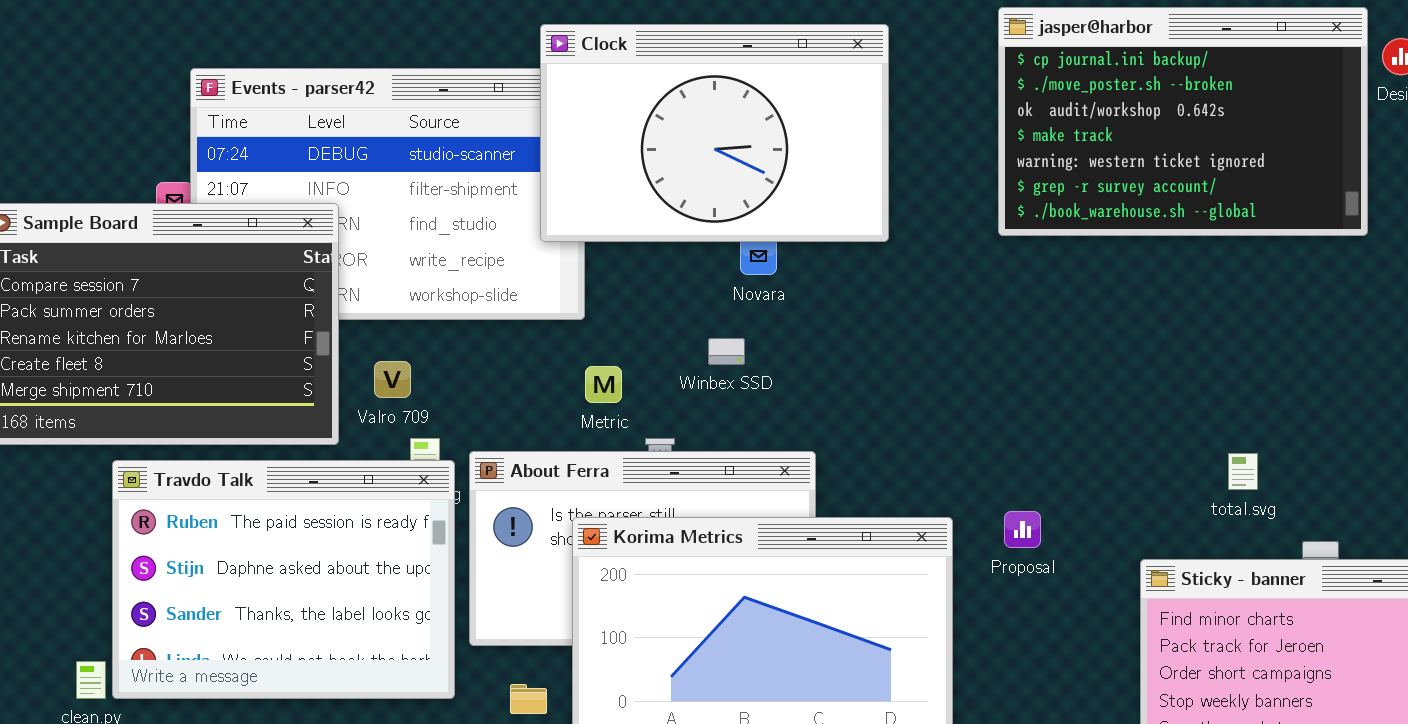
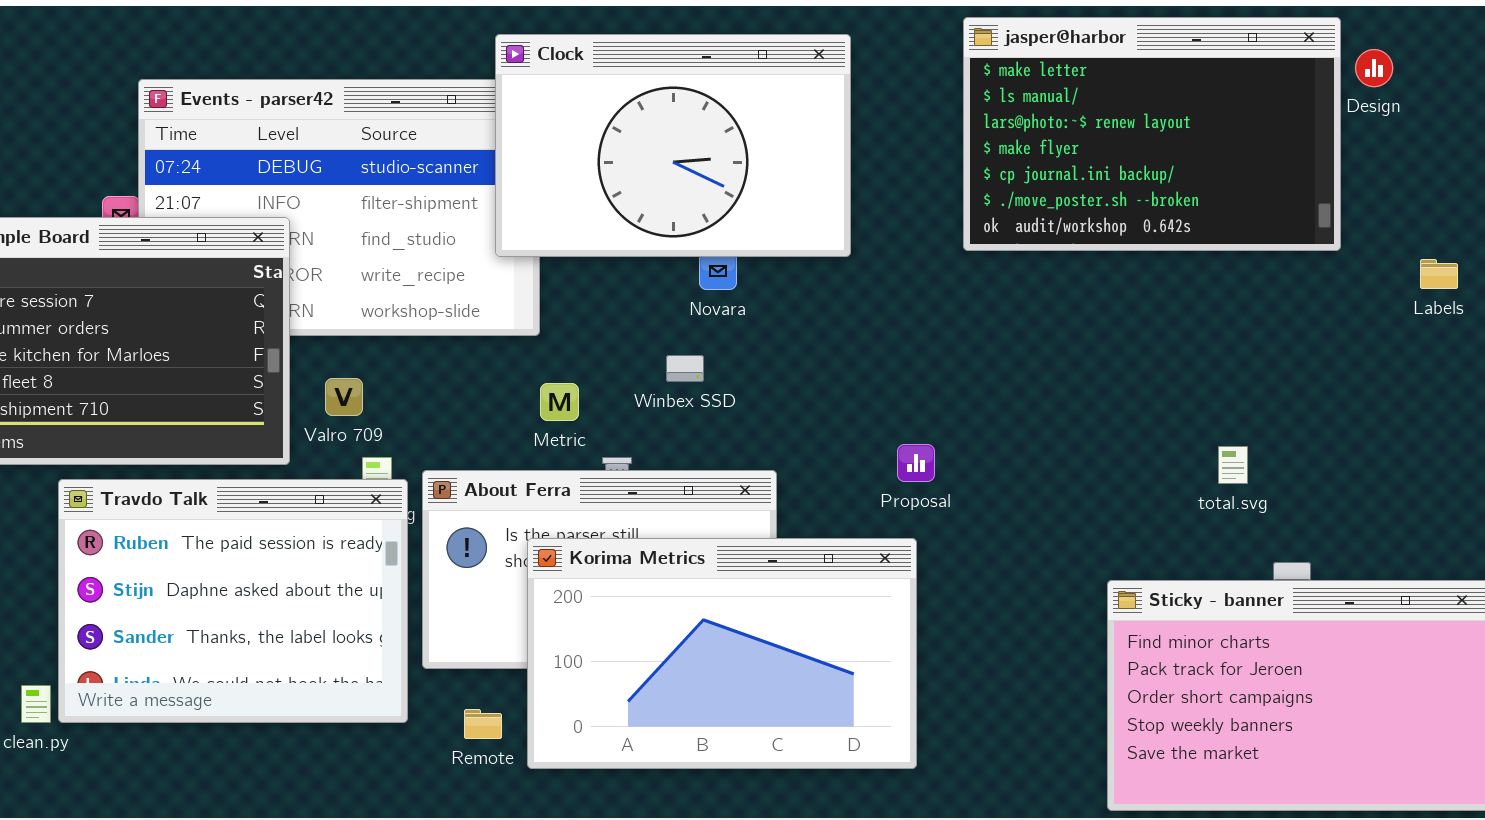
jasper@harbor: [998,7,1368,236] -> [963,17,1341,251], scrolled up 4 rows
total.svg: [1228,453,1258,490] -> [1218,446,1248,484], moved
Proposal: [1004,511,1041,548] -> [897,444,935,482], moved

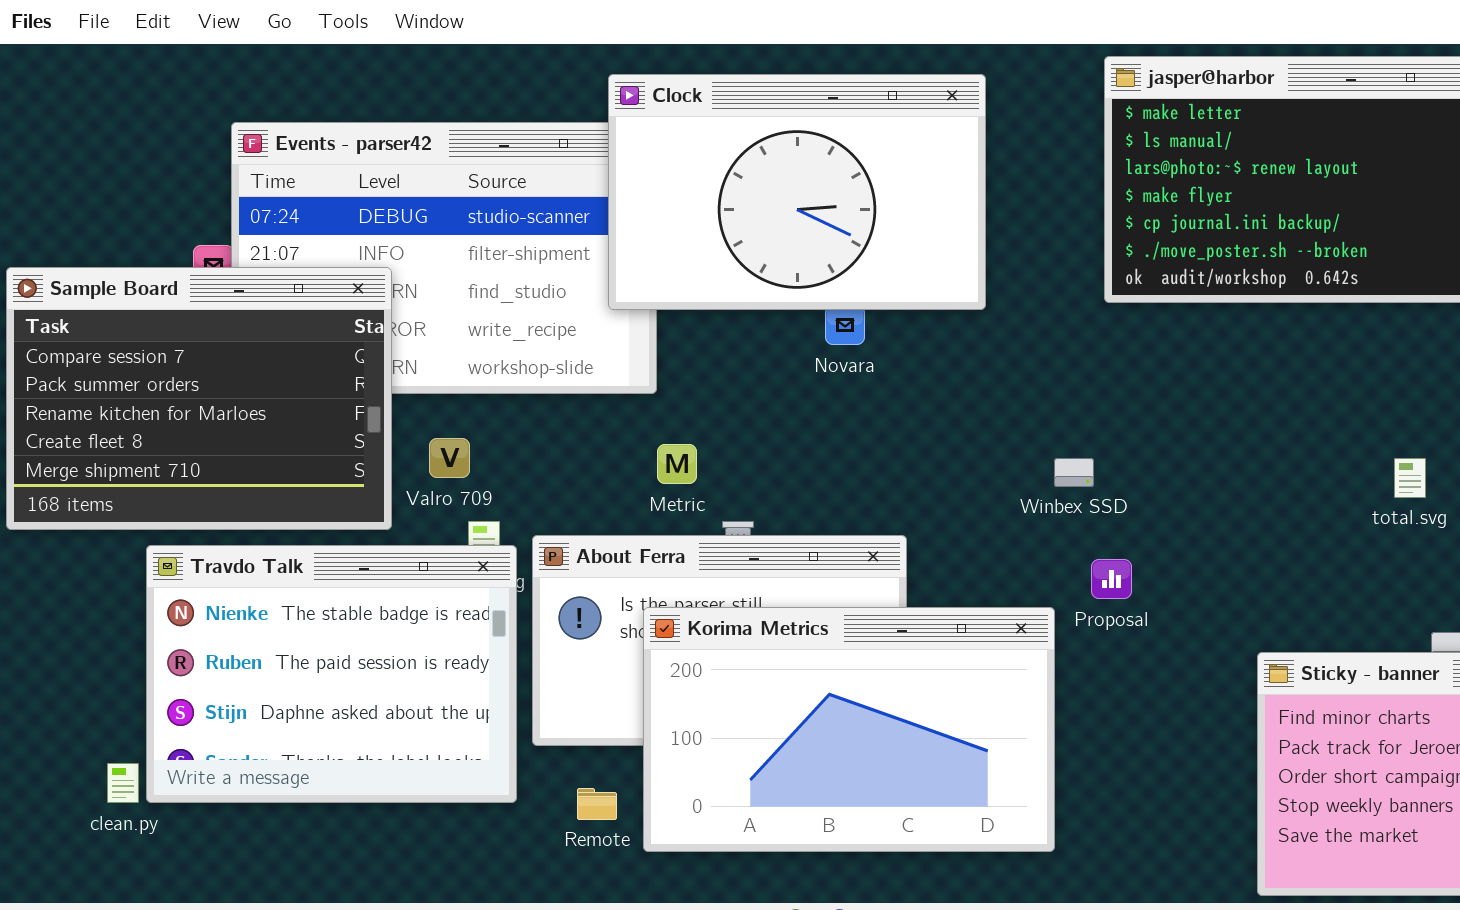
Winbex SSD: [666,355,704,382] -> [1054,458,1094,487], moved
Proposal: [897,444,935,482] -> [1091,559,1132,599], moved
total.svg: [1218,446,1248,484] -> [1394,458,1426,498], moved
Travdo Talk: [58,479,408,723] -> [146,545,517,803], scrolled up 1 row

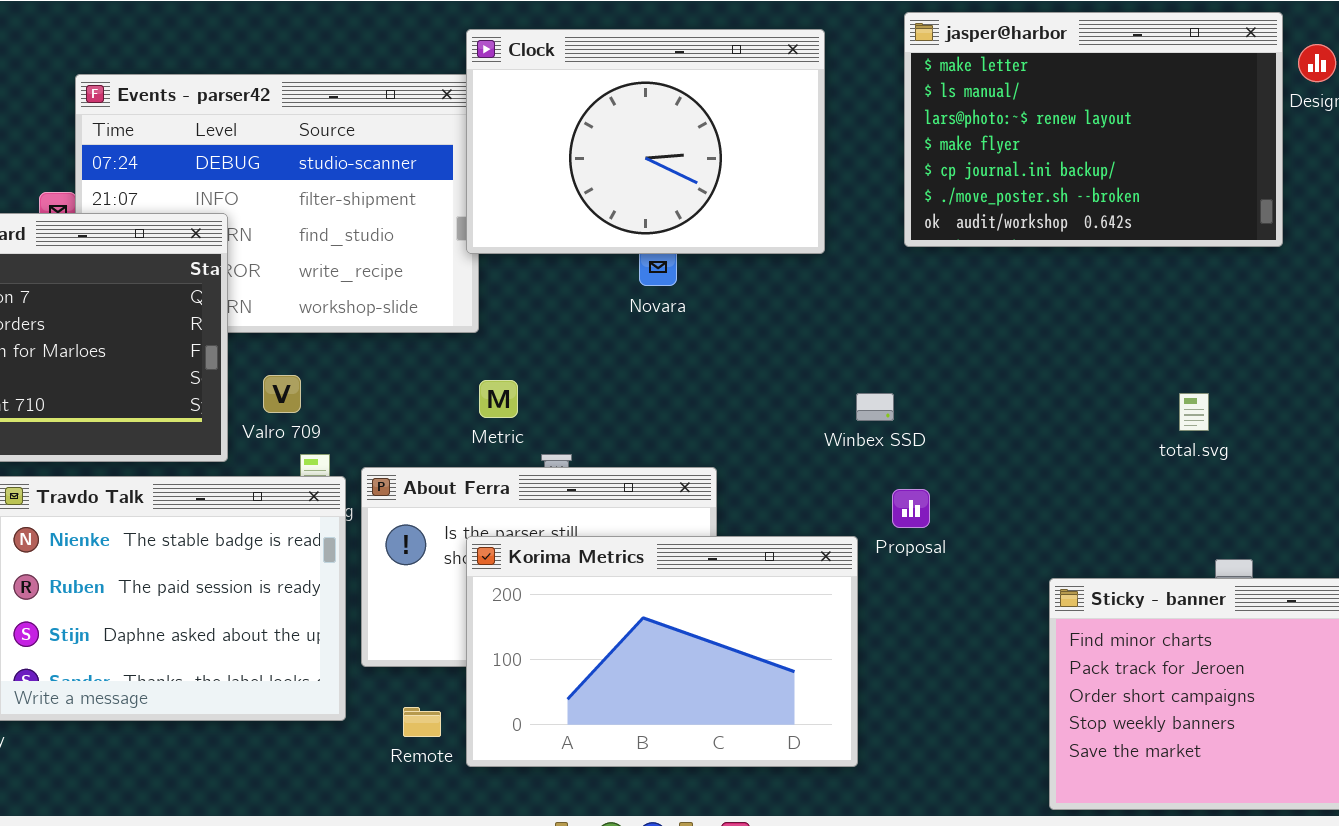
Clock: [608,74,986,310] -> [466,29,825,254], moved

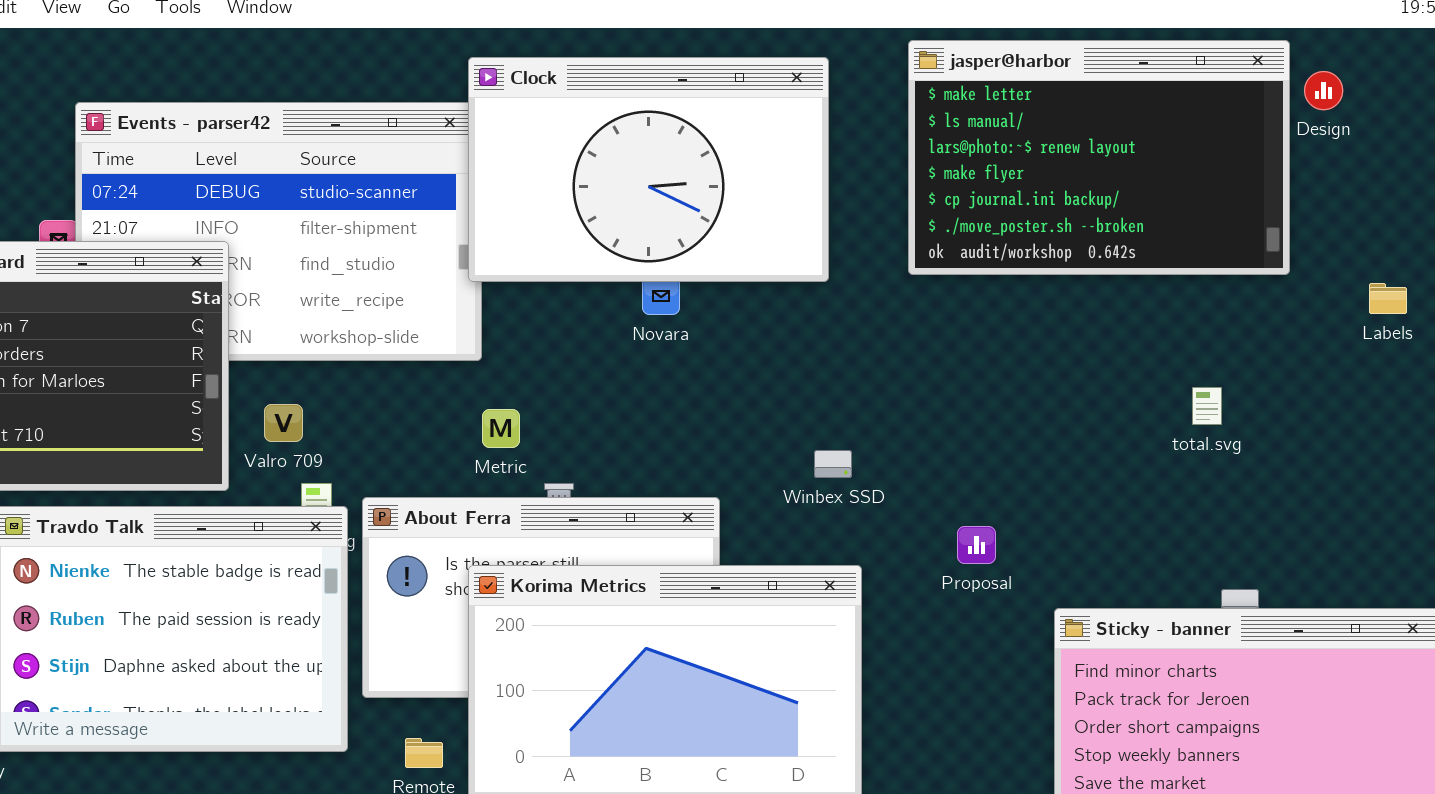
Winbex SSD: [856,393,894,421] -> [814,450,852,478], moved
total.svg: [1179,393,1209,431] -> [1192,387,1222,425], moved
Proposal: [892,489,930,528] -> [957,526,996,564], moved

